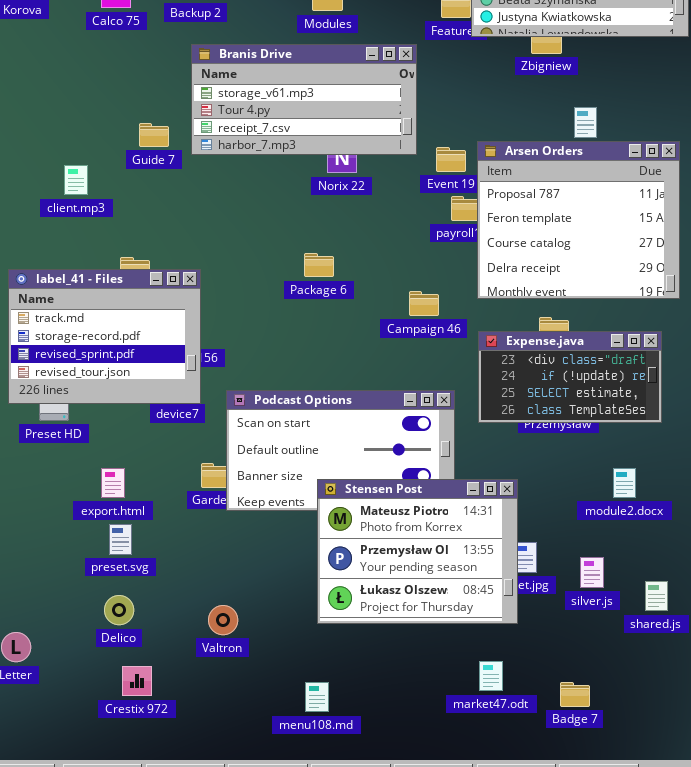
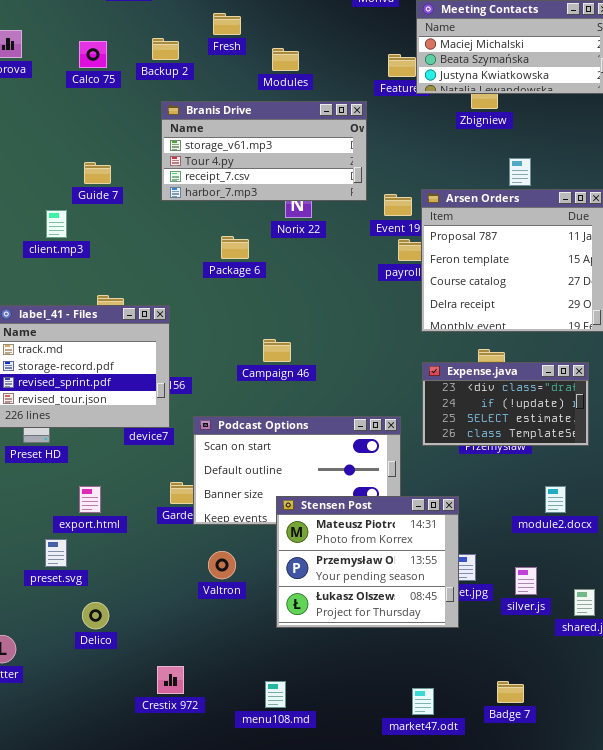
Guide 7: [139,123,169,147] -> [84,162,111,184], moved
Package 6: [304,253,334,277] -> [221,236,249,259], moved
Campaign 46: [409,291,439,316] -> [263,339,291,362], moved
preset.svg: [109,524,132,555] -> [45,539,67,567], moved
Valtron: [208,605,238,635] -> [208,551,236,579], moved
market47.odt: [479,661,503,691] -> [412,688,434,715], moved
Crestix 972: [122,666,152,696] -> [157,666,184,694], moved

